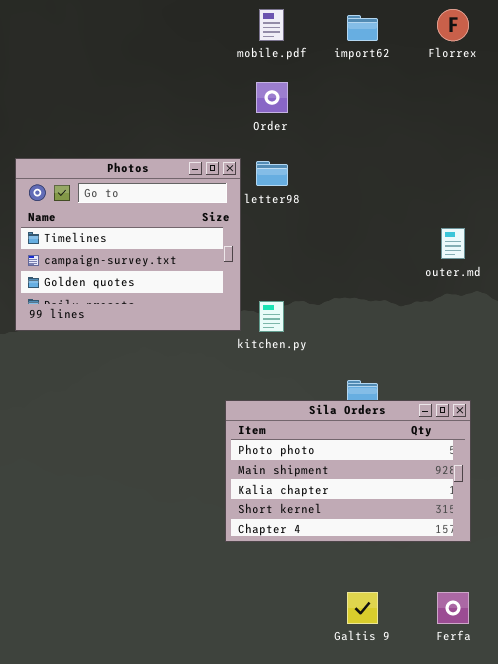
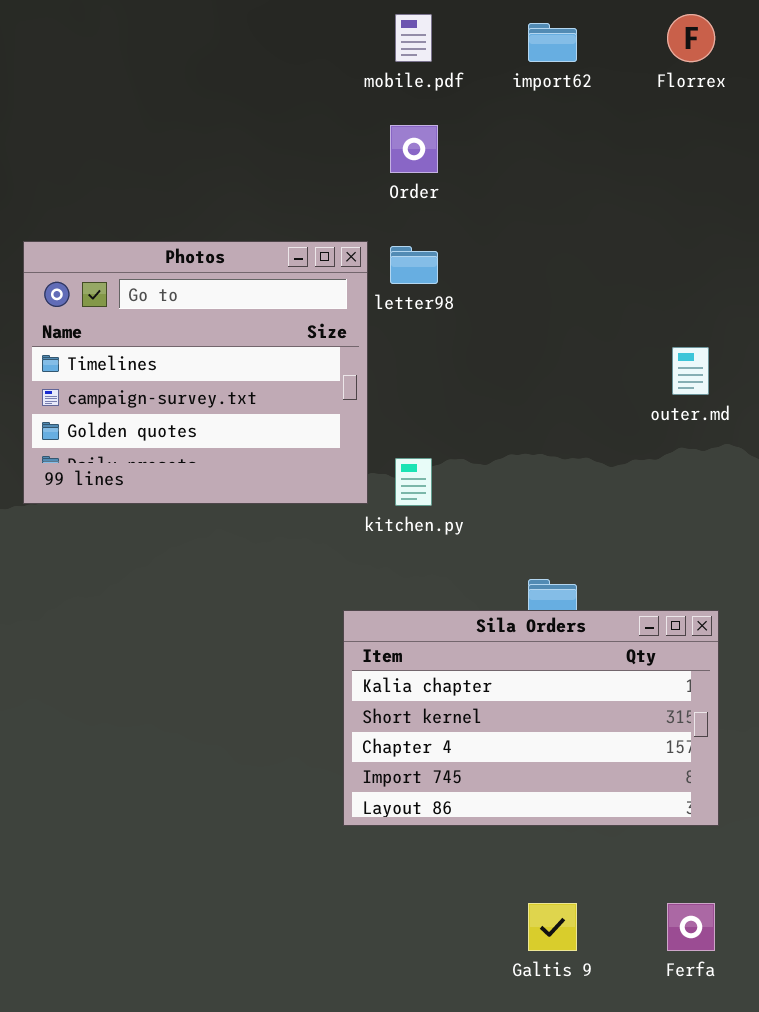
Sila Orders: [225,400,471,542] -> [343,610,719,826], scrolled down 2 rows

